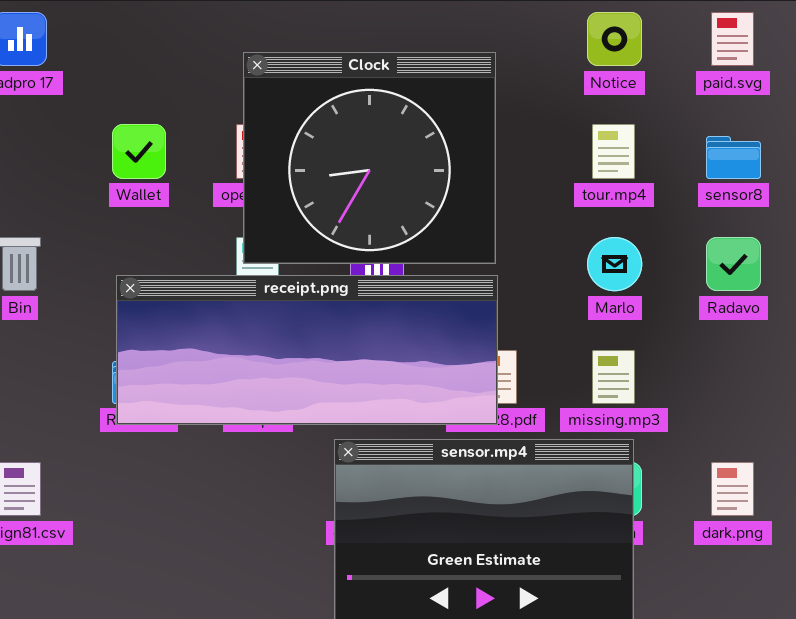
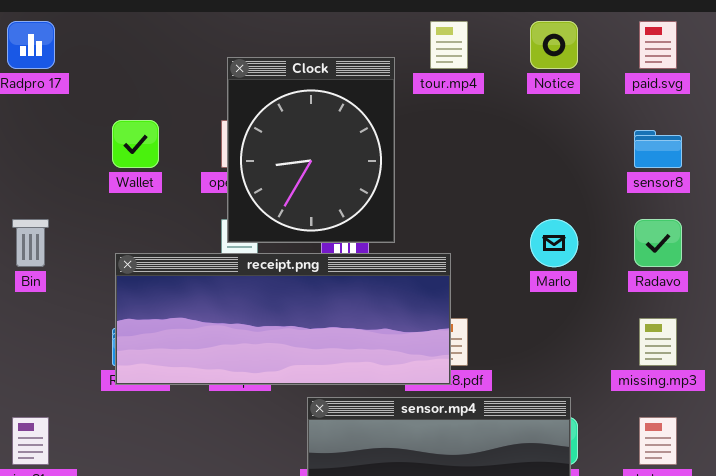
Clock: [243,52,496,264] -> [227,57,395,243], resized
tour.mp4: [592,124,635,179] -> [430,21,468,69], moved
missing.mp3: [592,350,635,404] -> [639,318,677,366], moved

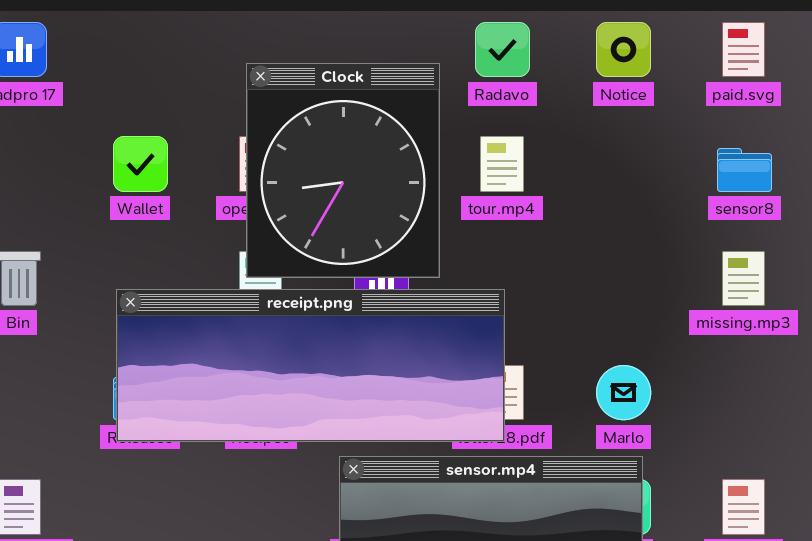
tour.mp4: [430,21,468,69] -> [480,136,524,192], moved
Marlo: [530,219,578,267] -> [596,365,651,420], moved
Radavo: [634,219,682,267] -> [475,22,530,77], moved
missing.mp3: [639,318,677,366] -> [722,251,765,306], moved

